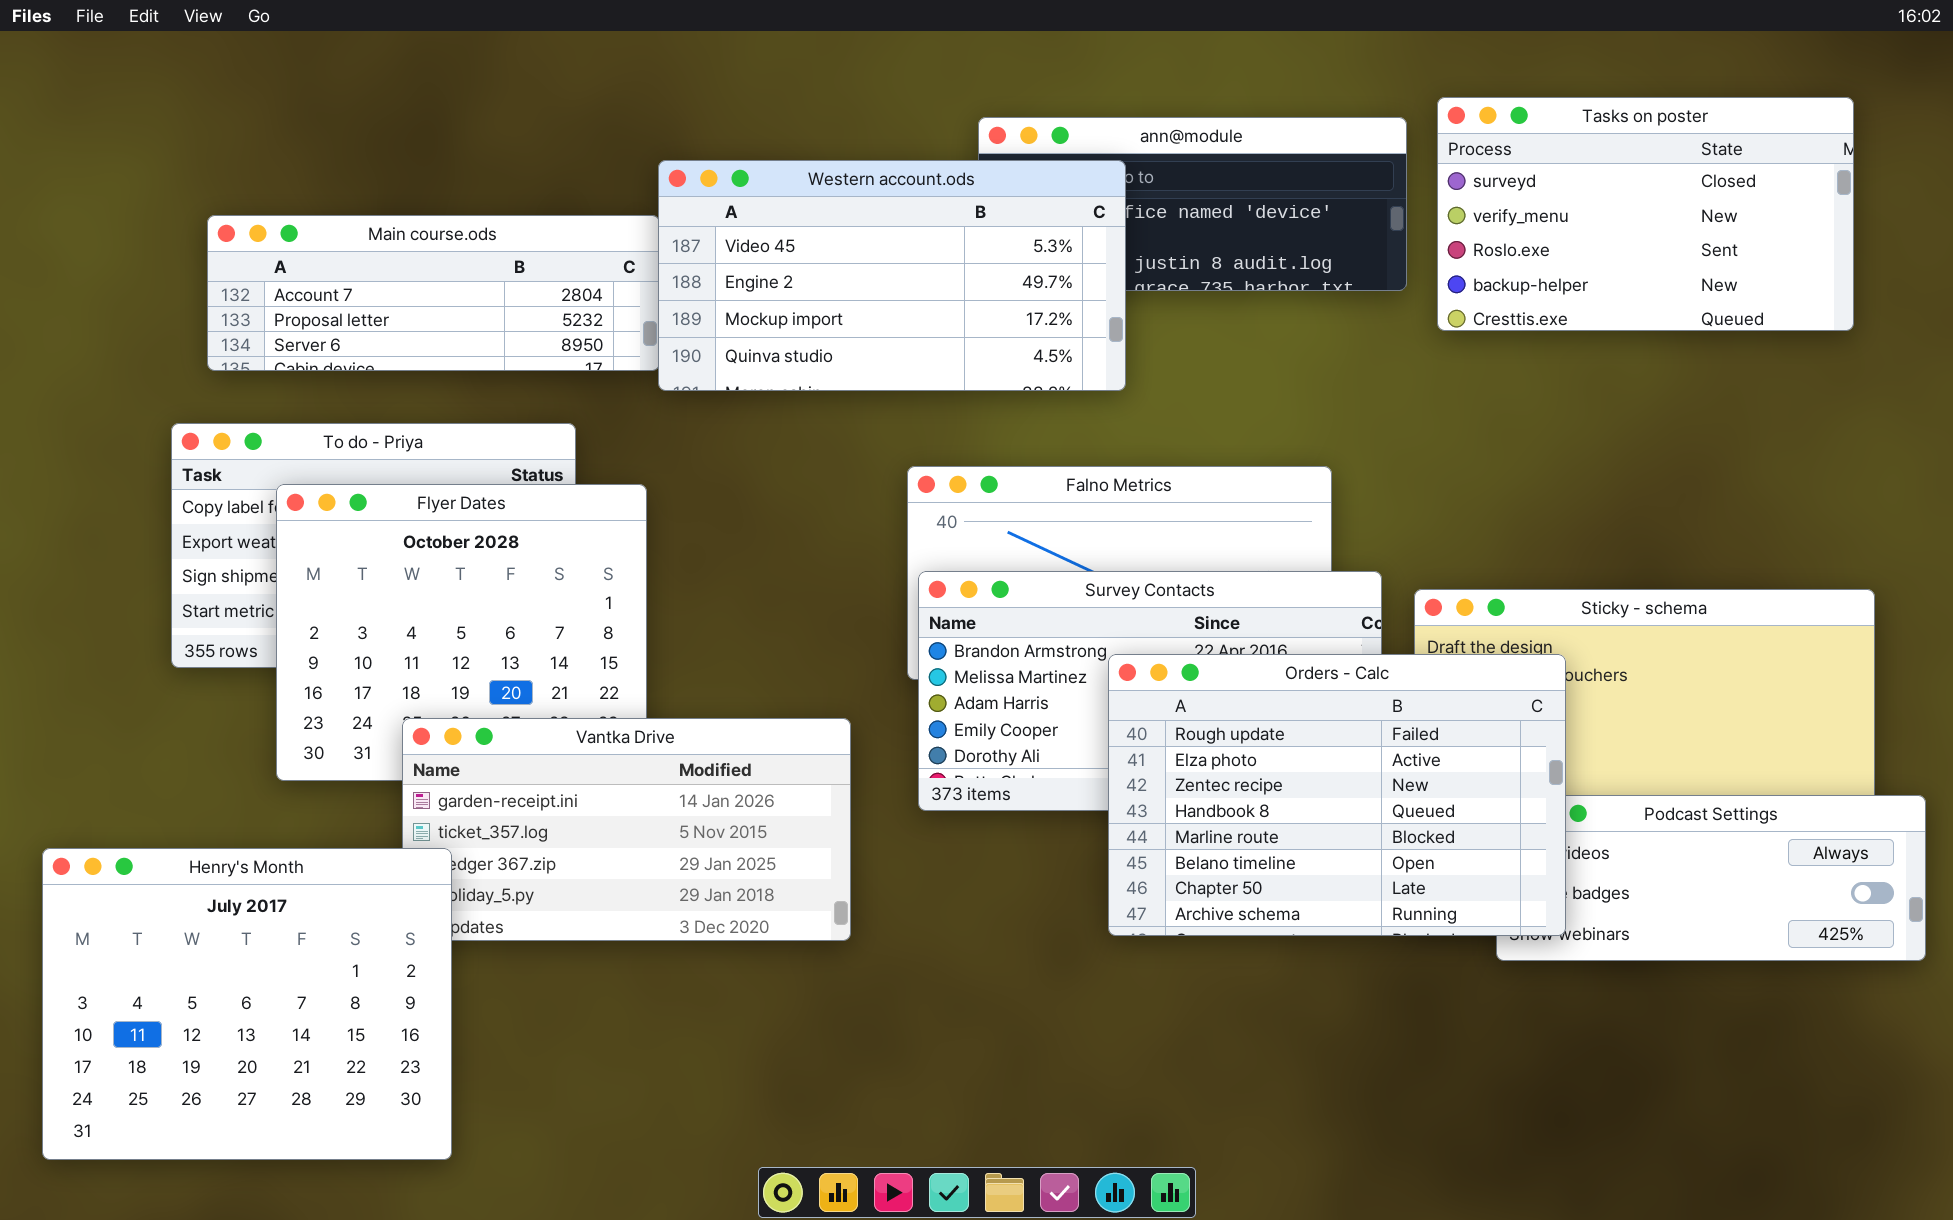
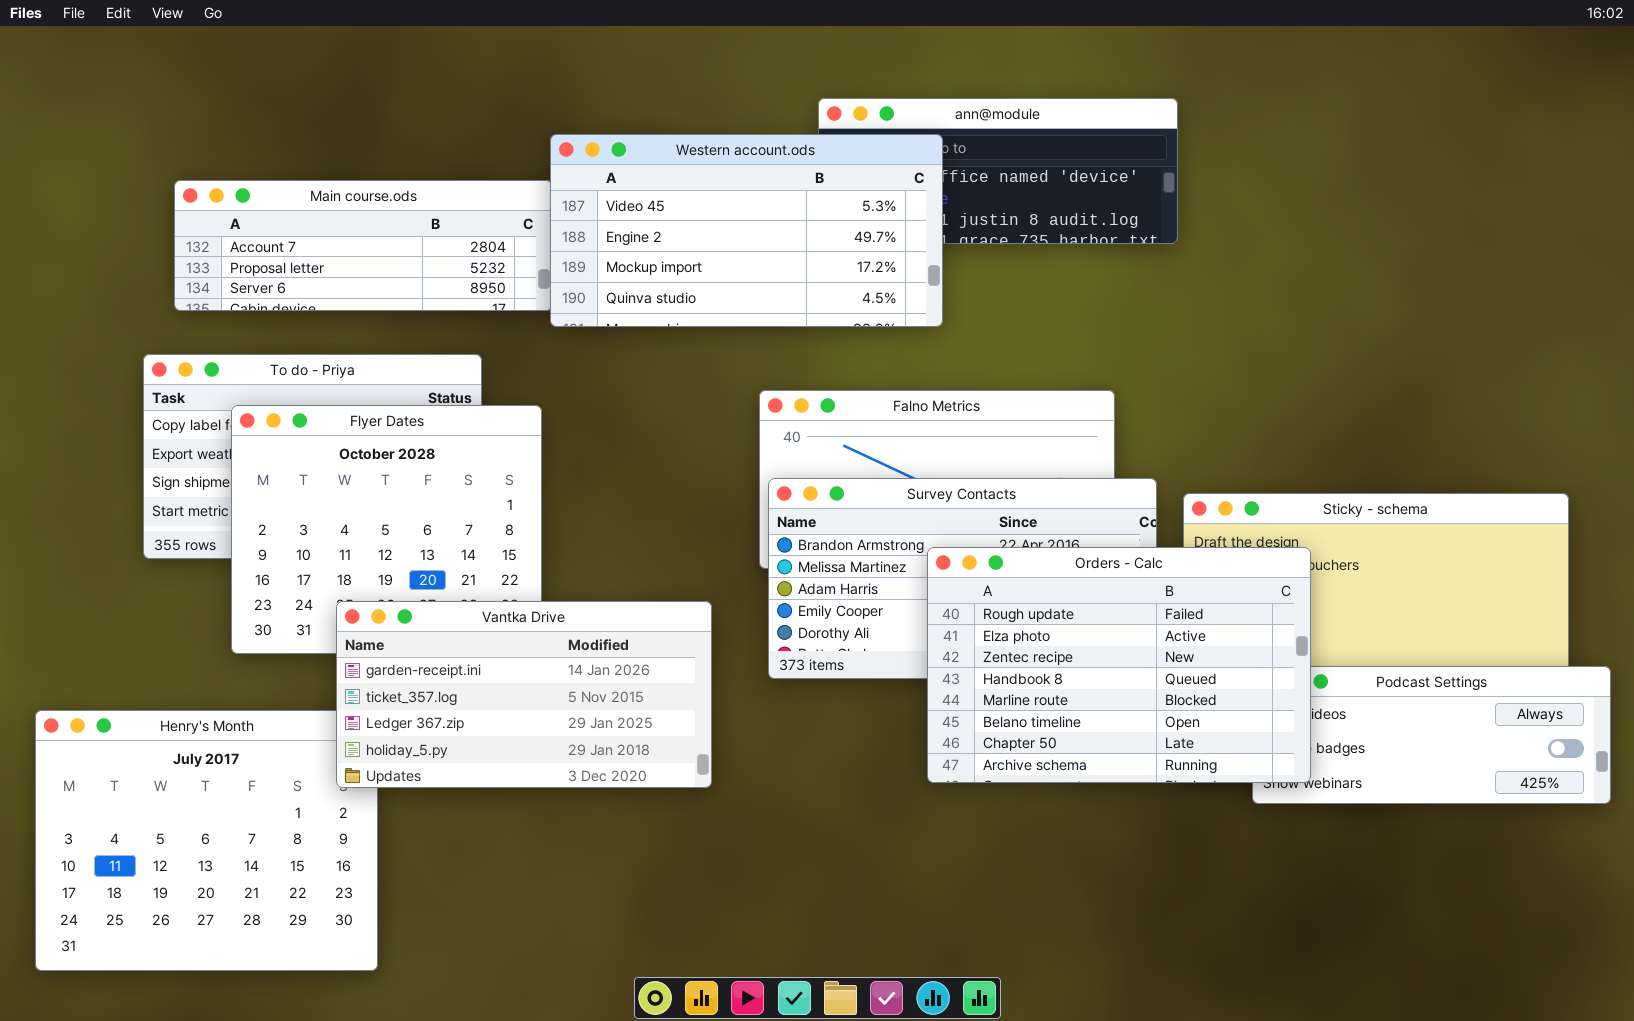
Tasks on poster: [1437,97,1854,331] -> none, closed
Vantka Drive: [402,718,851,941] -> [336,601,712,788], raised

